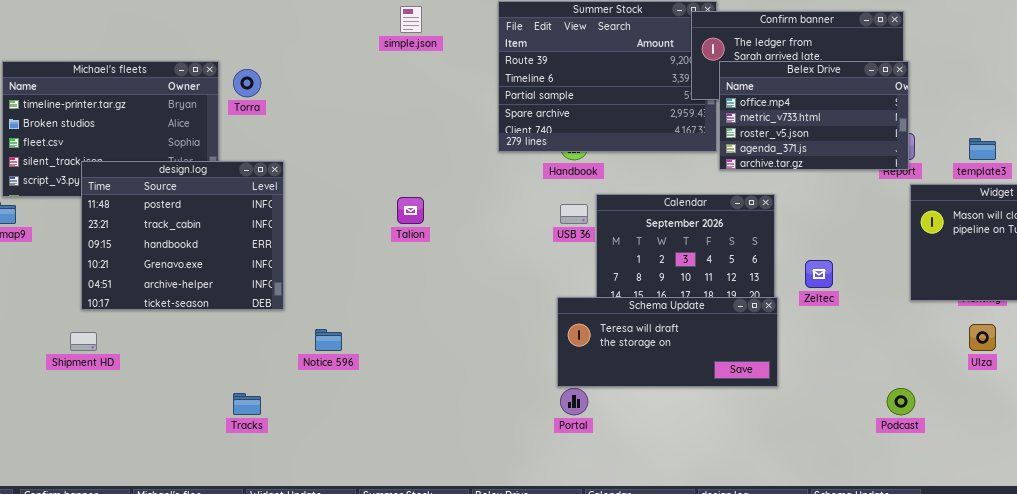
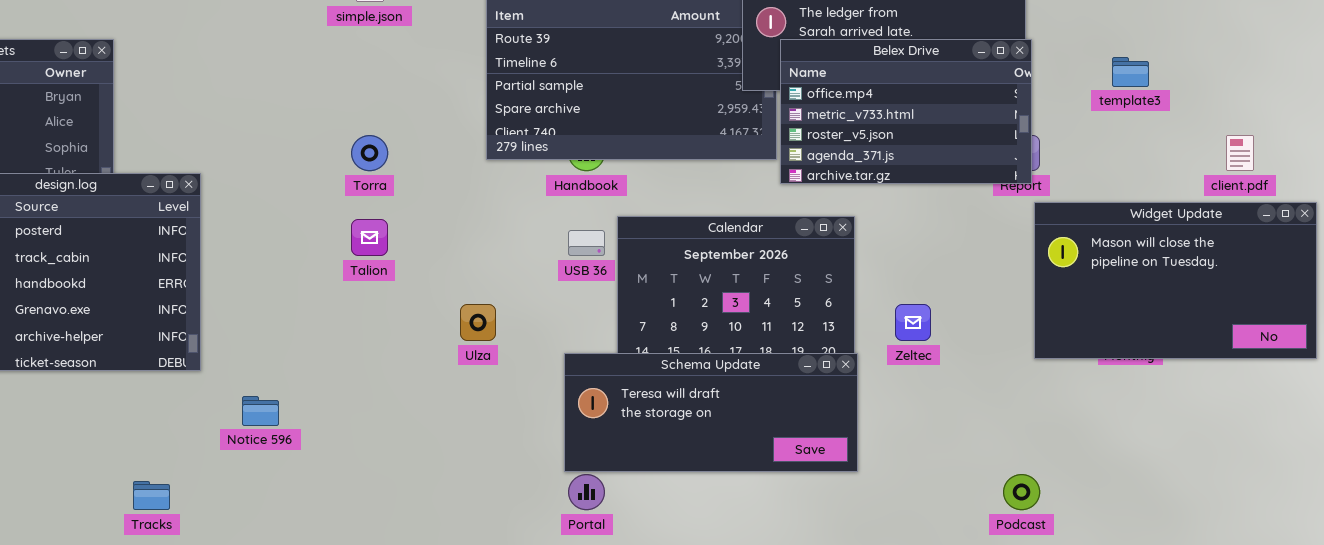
Torra: [233,69,261,97] -> [351,135,388,171], moved
template3: [969,138,996,160] -> [1112,57,1149,87], moved
Ulza: [969,324,996,351] -> [460,304,496,341], moved

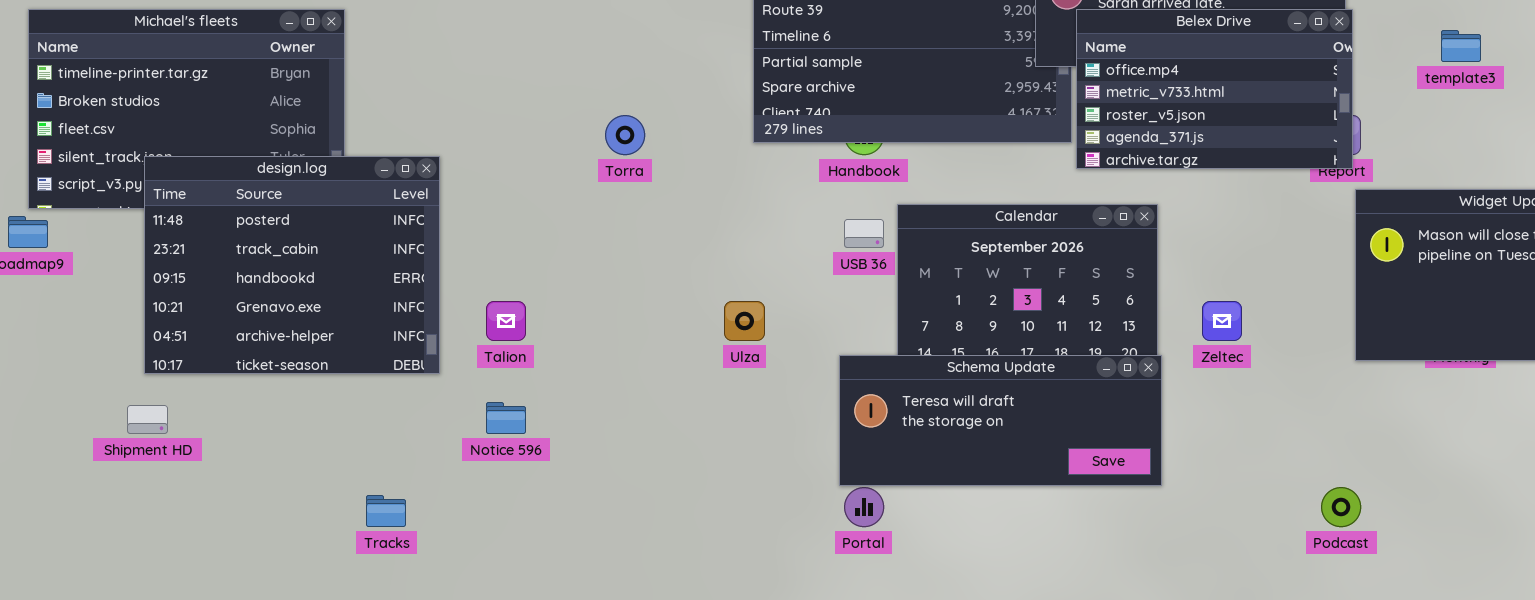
Talion: [351,219,388,256] -> [486,301,526,341], moved

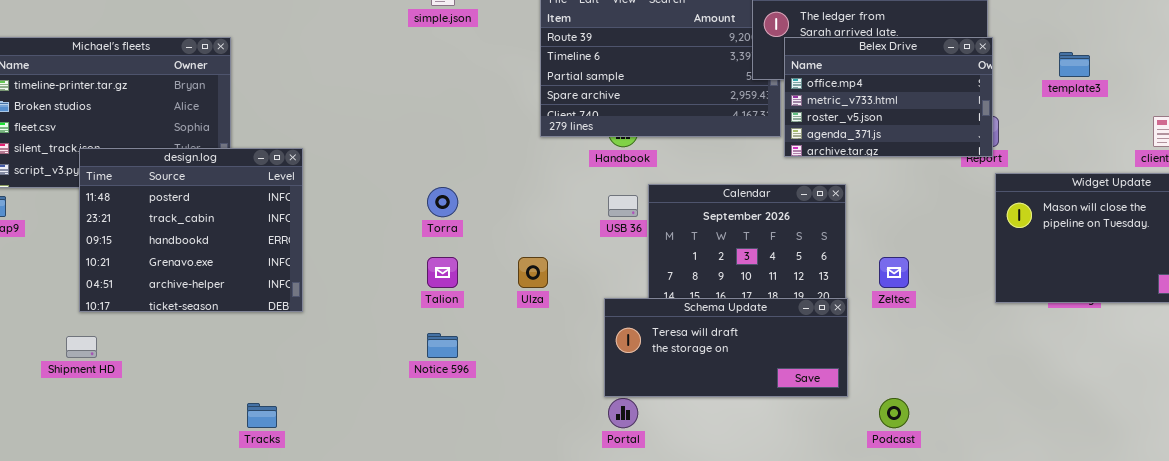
Torra: [605,115,645,155] -> [427,187,458,217], moved
Talion: [486,301,526,341] -> [427,257,458,288], moved
Notice 596: [486,402,526,434] -> [427,333,458,358], moved
Podcast: [1321,487,1361,527] -> [879,398,909,428], moved

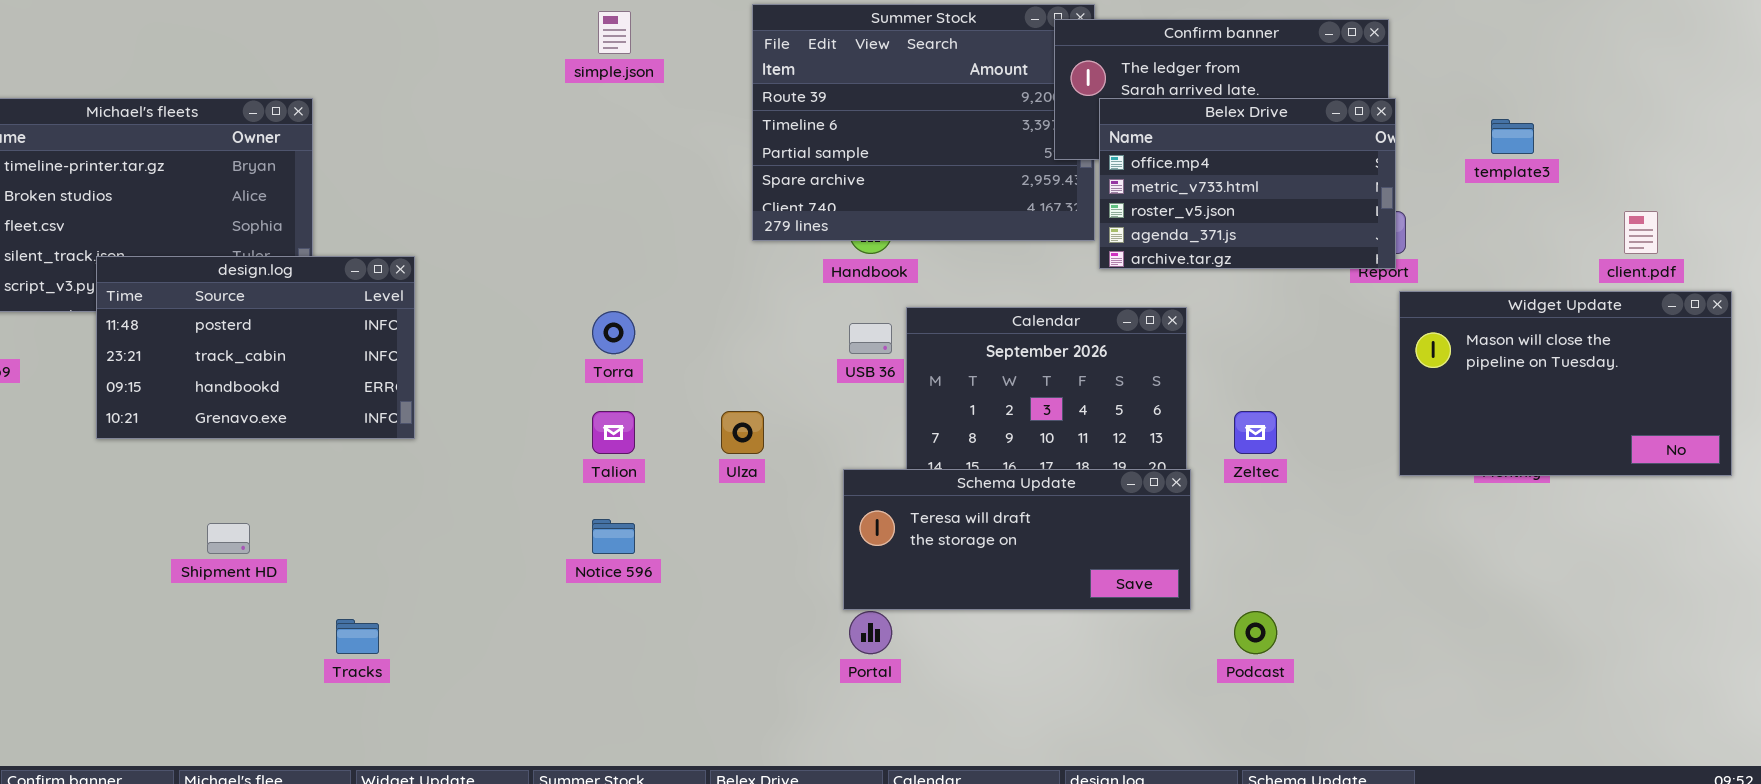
design.log: [79,148,303,312] -> [96,256,415,439], resized
Shipment HD: [66,336,97,358] -> [207,523,250,554], moved

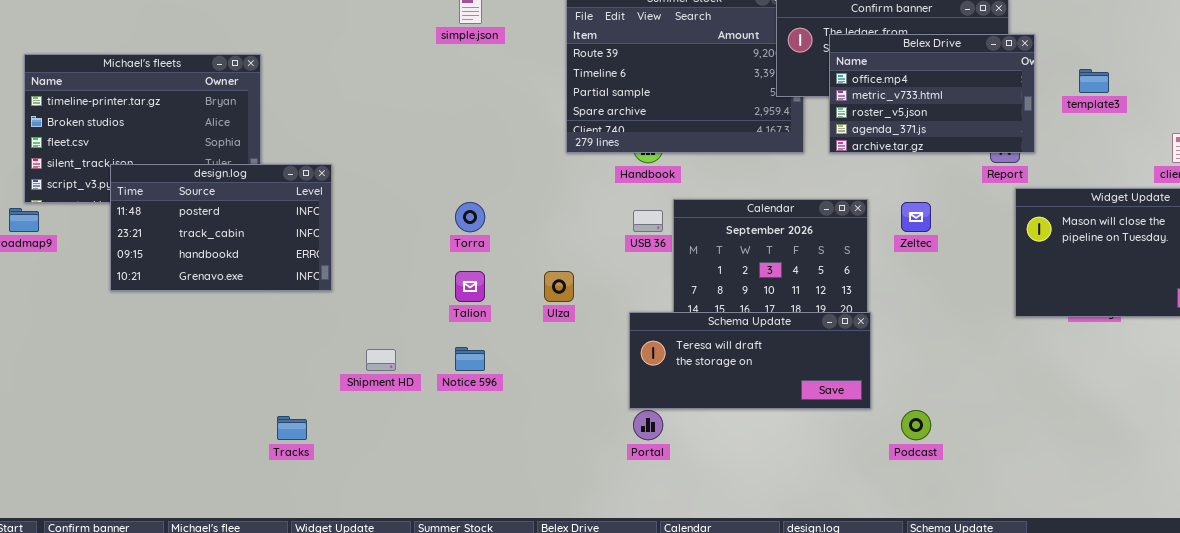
Belex Drive: [1099,98,1396,269] -> [829,34,1035,153], moved
Zeltec: [1234,411,1277,454] -> [901,202,931,232], moved
Shipment HD: [207,523,250,554] -> [366,349,396,371], moved

